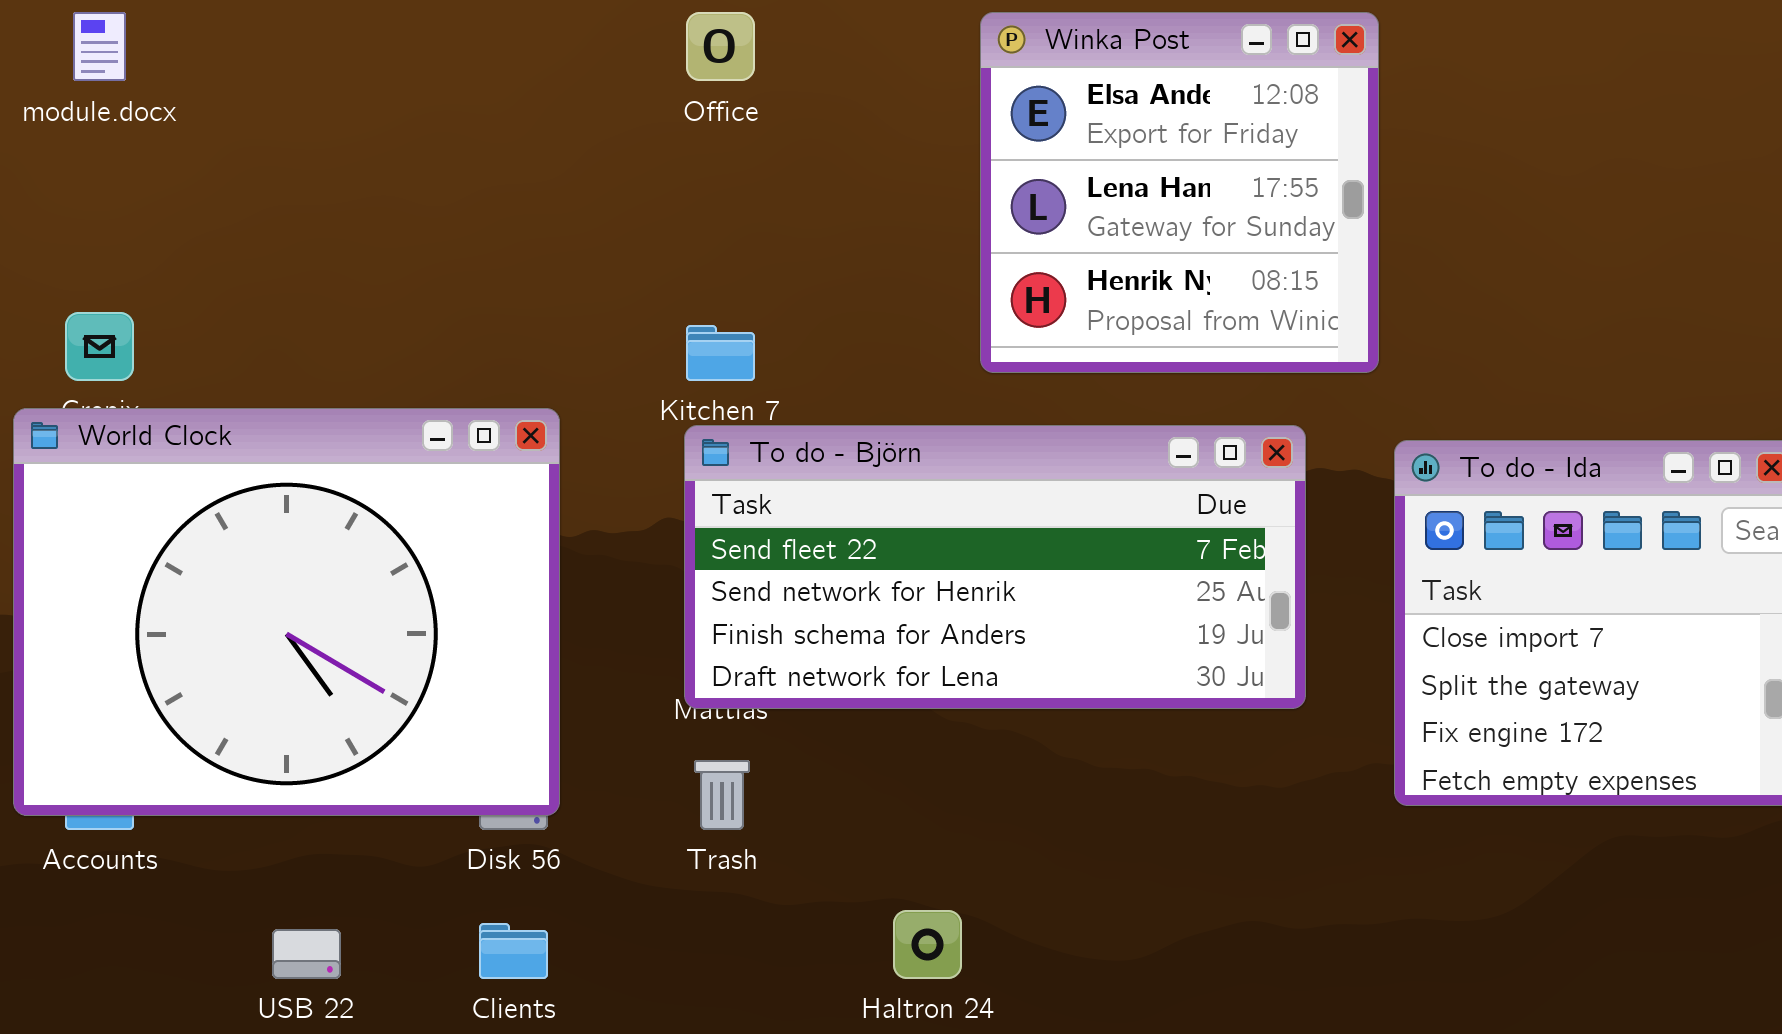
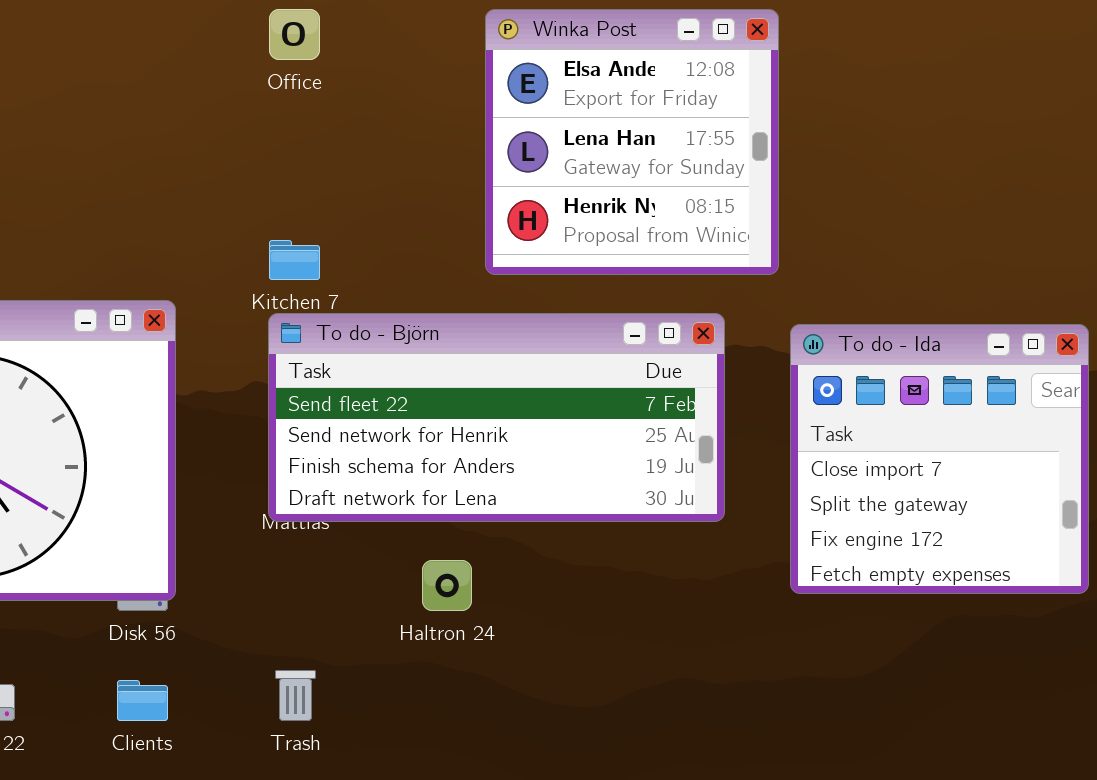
Trash: [694,760,750,830] -> [275,670,316,721], moved
Haltron 24: [893,910,962,979] -> [422,560,472,611], moved

